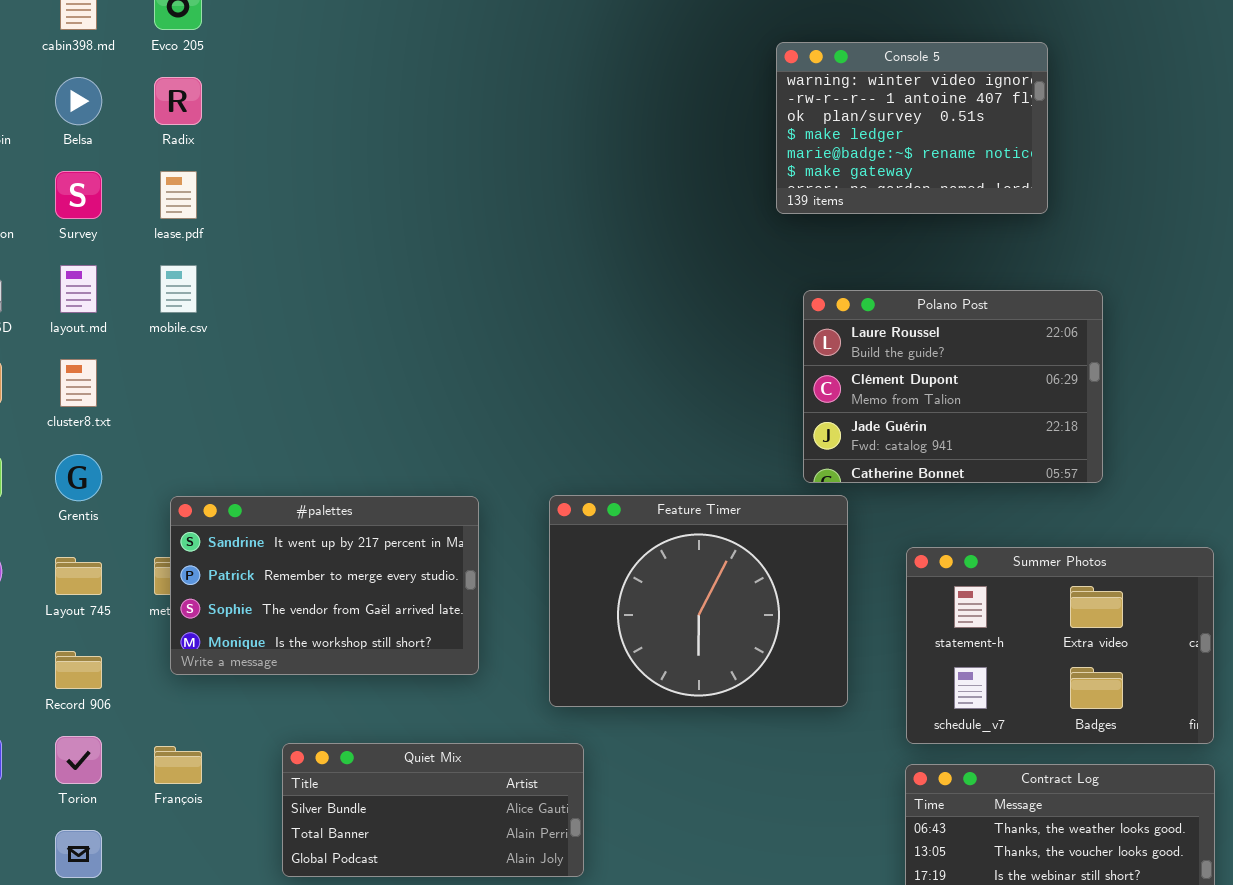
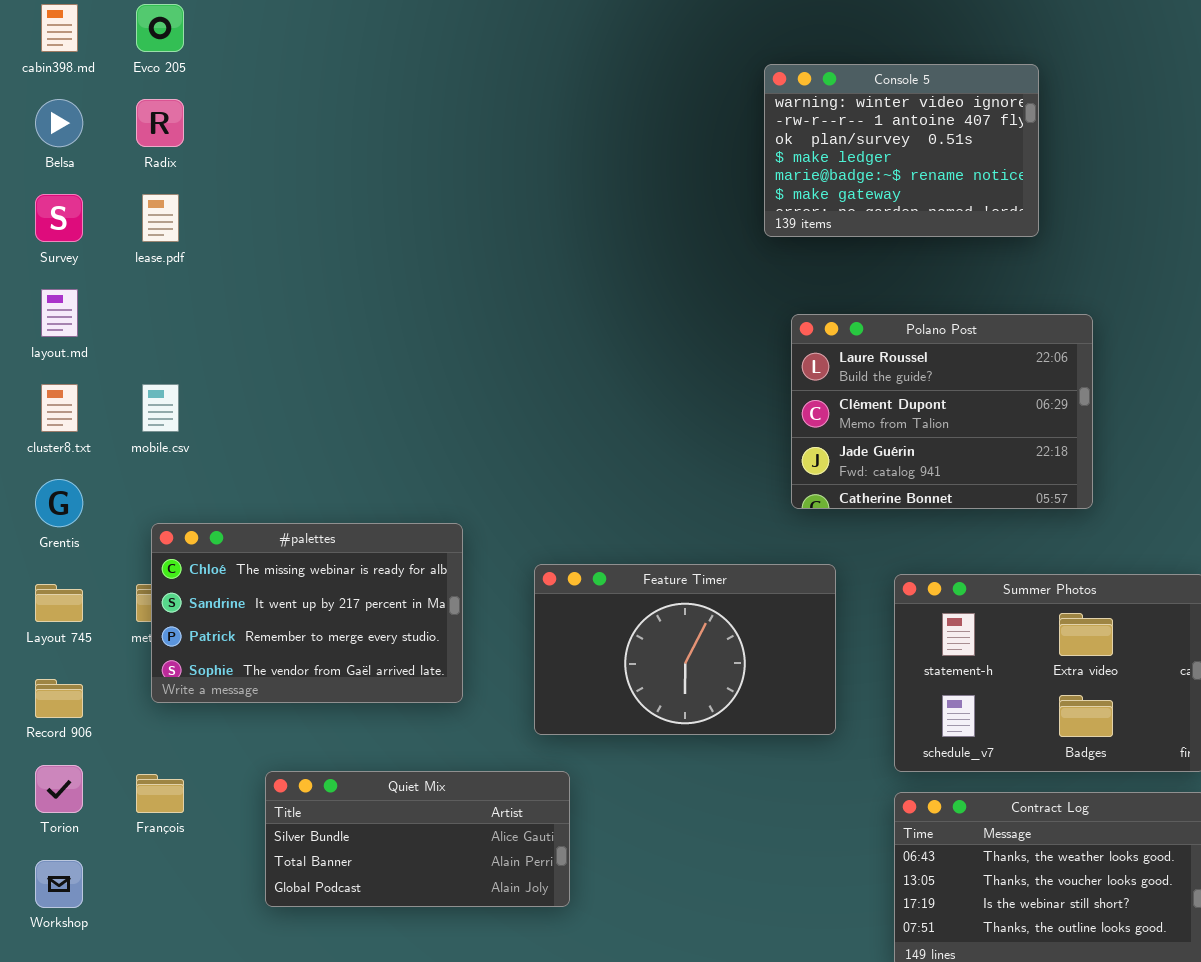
mobile.csv: [160,265,197,313] -> [142,384,179,432], moved
Feature Timer: [549,495,848,707] -> [534,564,836,735], resized
#palettes: [170,496,479,675] -> [151,523,463,703], scrolled up 1 row

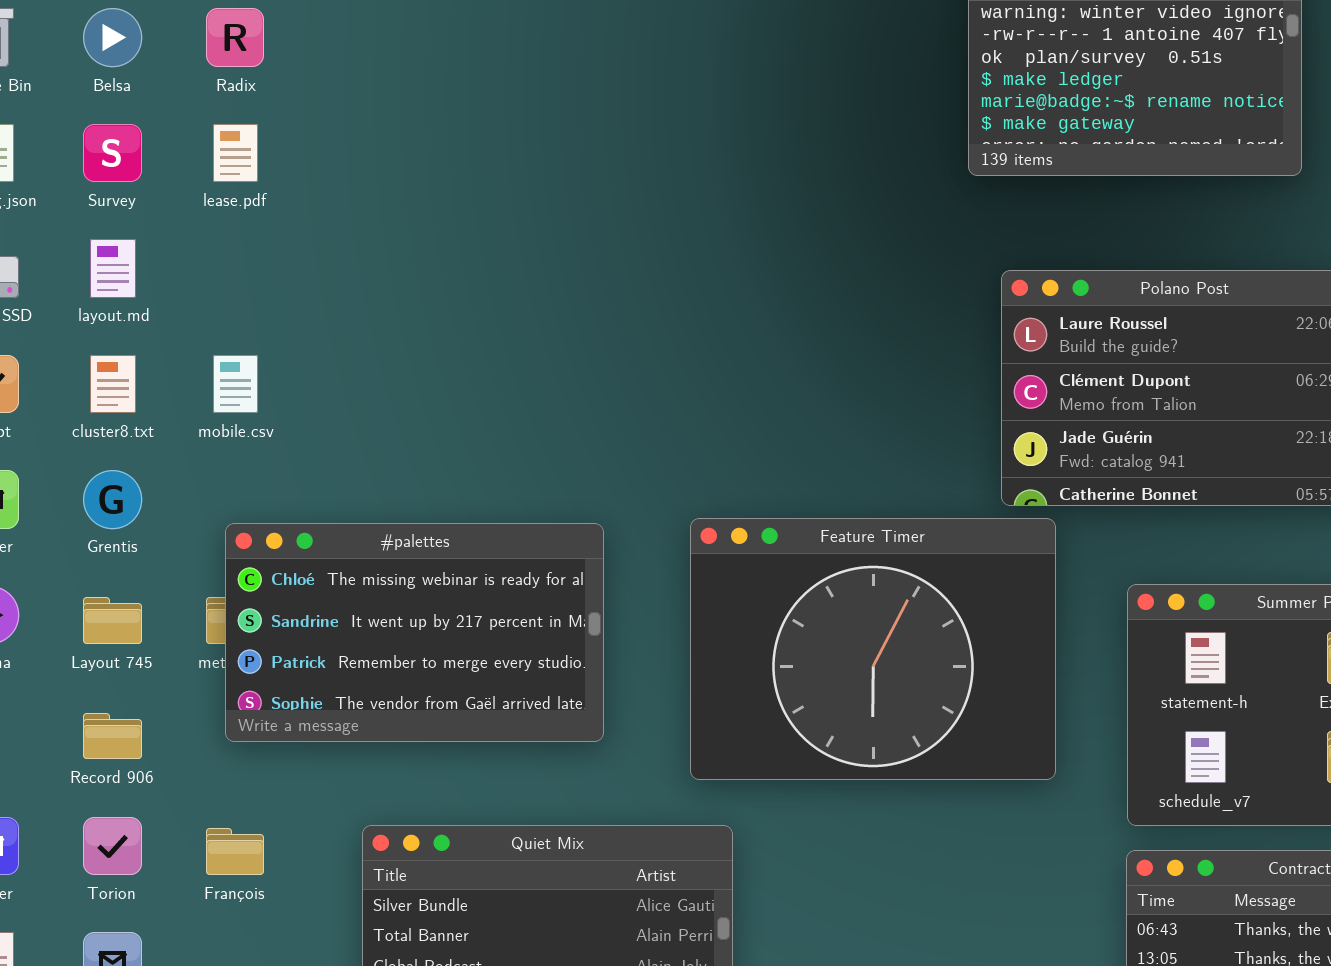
Feature Timer: [534,564,836,735] -> [690,518,1056,780], resized

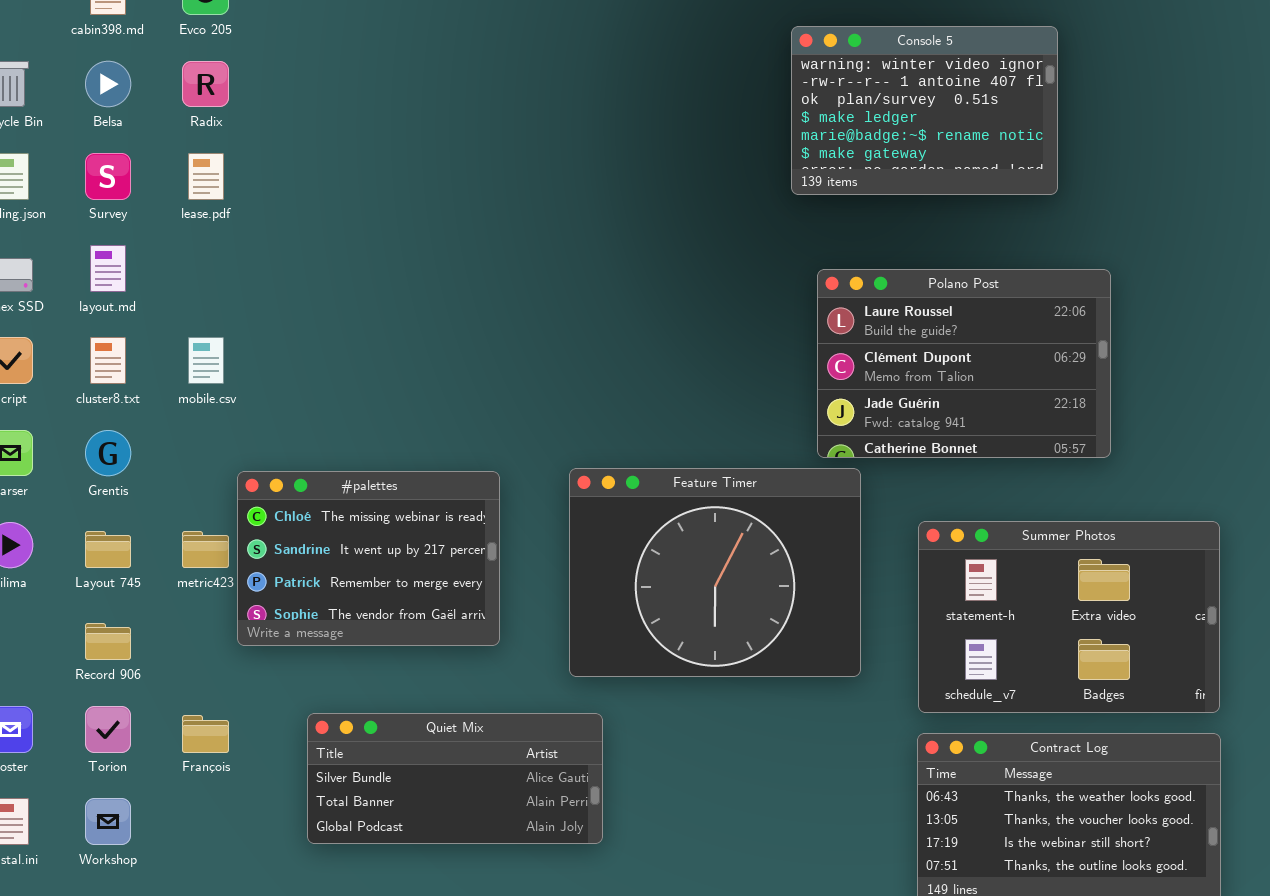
#palettes: [225,523,604,742] -> [237,471,500,646], resized

